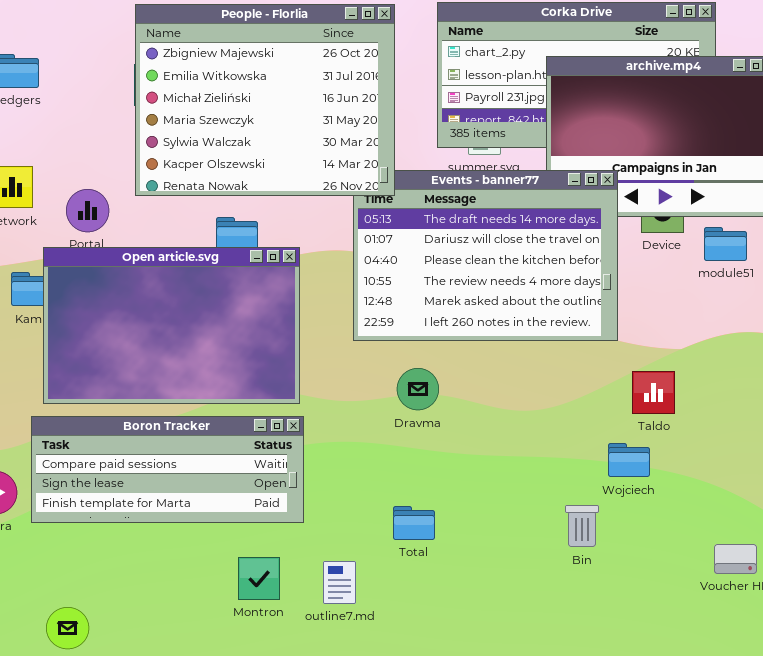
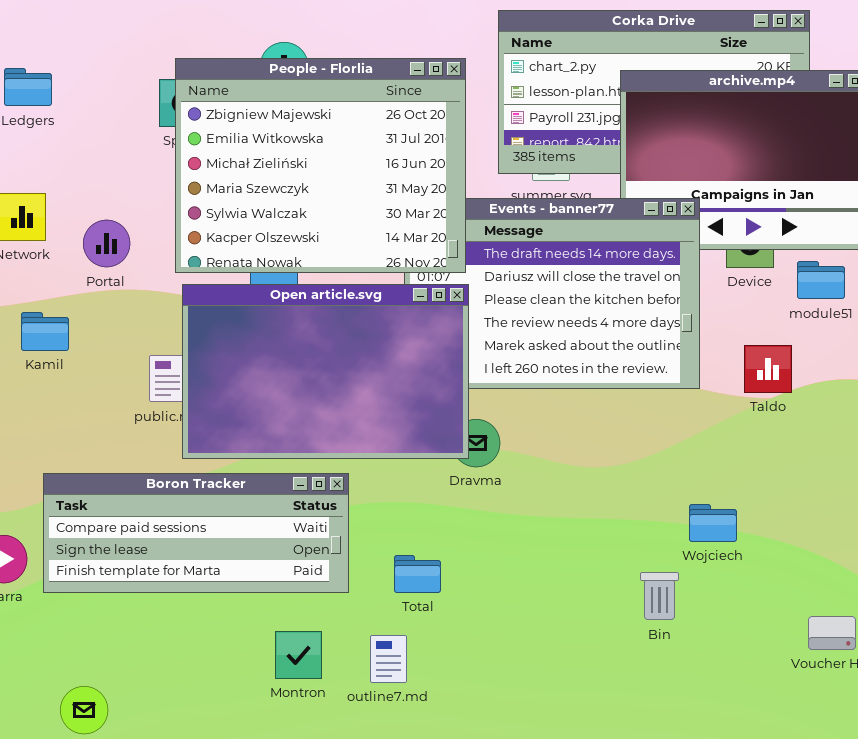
People - Florlia: [135,4,395,196] -> [175,58,466,273], moved
Open article.svg: [43,247,300,404] -> [182,284,469,459], moved
Taldo: [632,371,675,414] -> [744,345,792,393], moved
Total: [393,506,435,540] -> [394,555,441,593], moved

